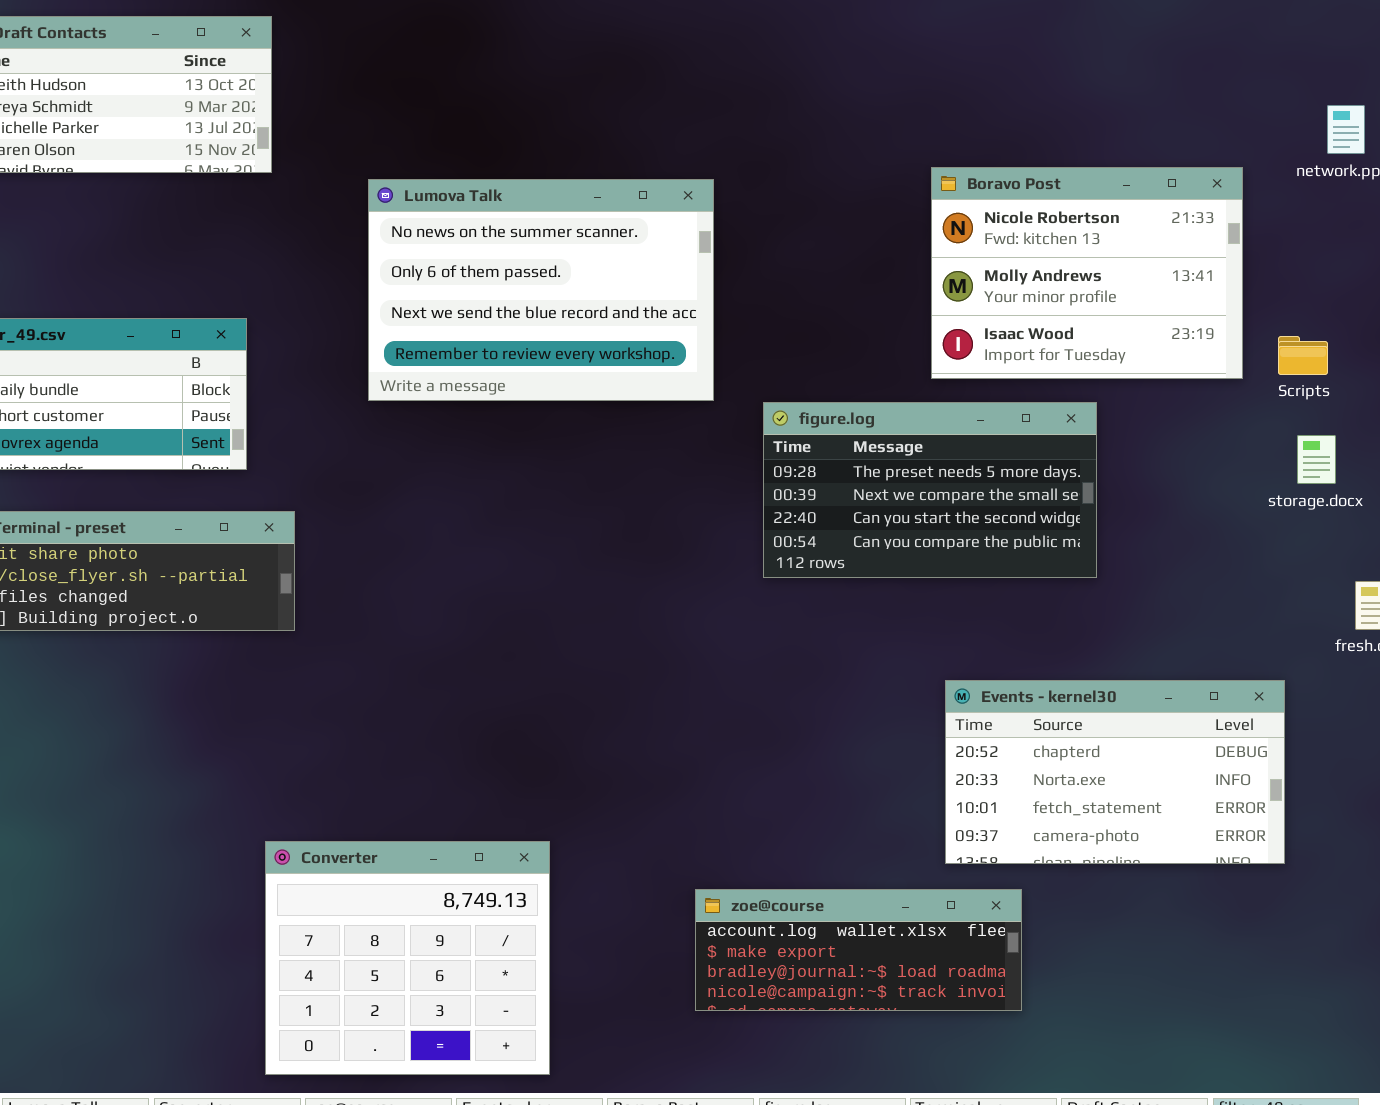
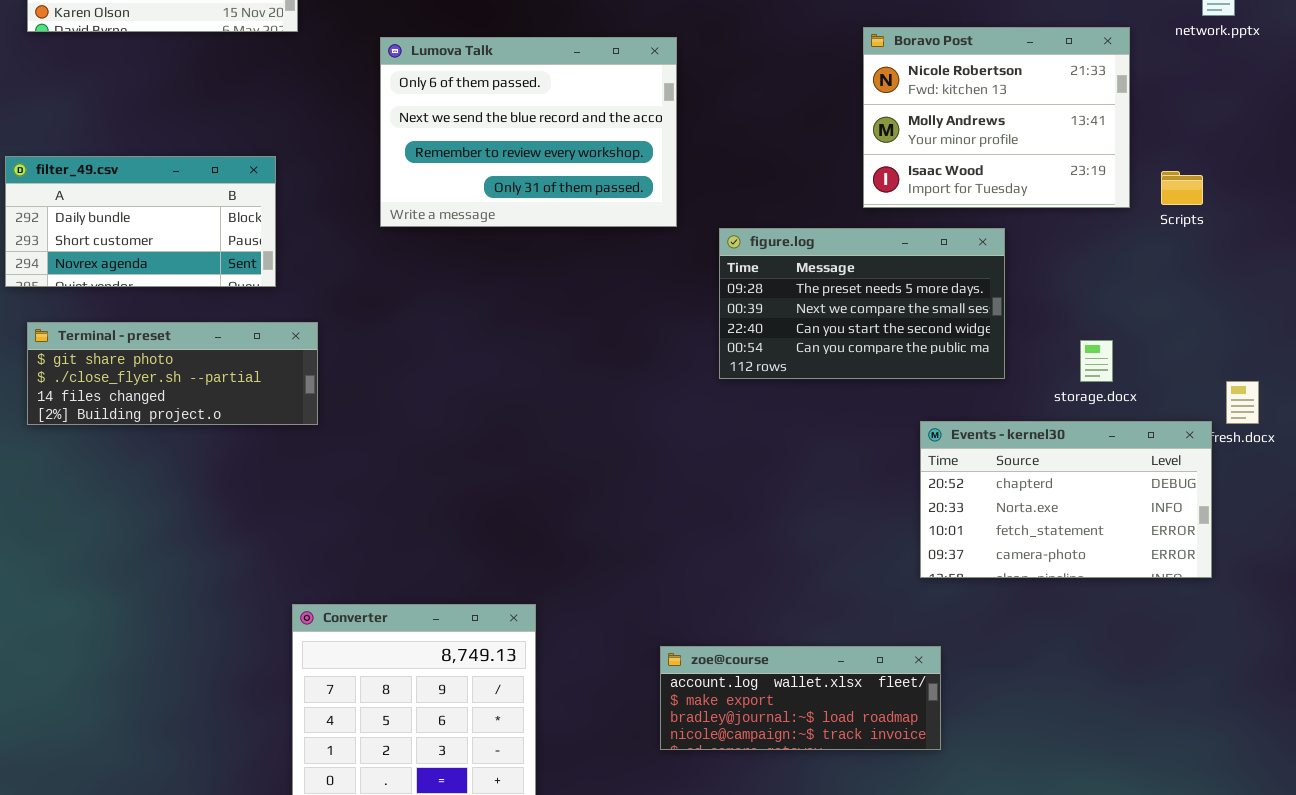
Lumova Talk: [368,179,714,401] -> [380,37,677,227], scrolled down 1 row
storage.docx: [1297,435,1336,484] -> [1080,340,1113,382], moved
Events - kernel30: [945,680,1285,864] -> [920,421,1212,578], moved

